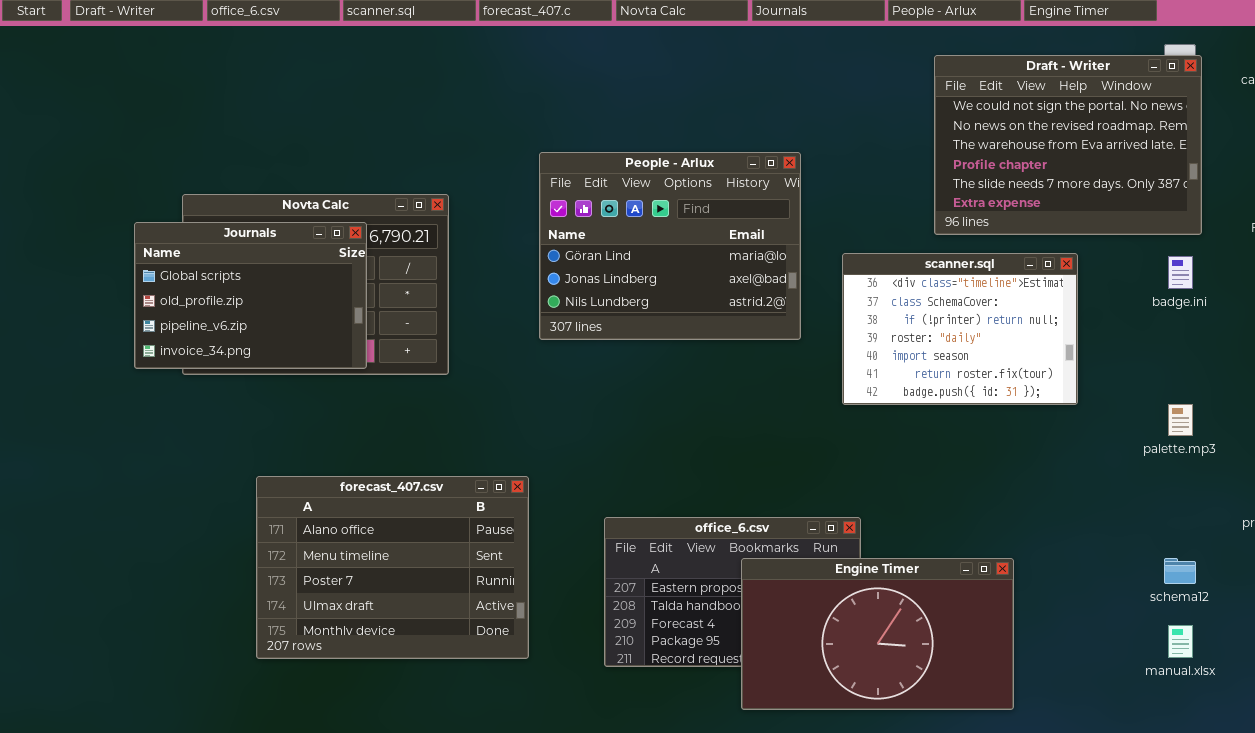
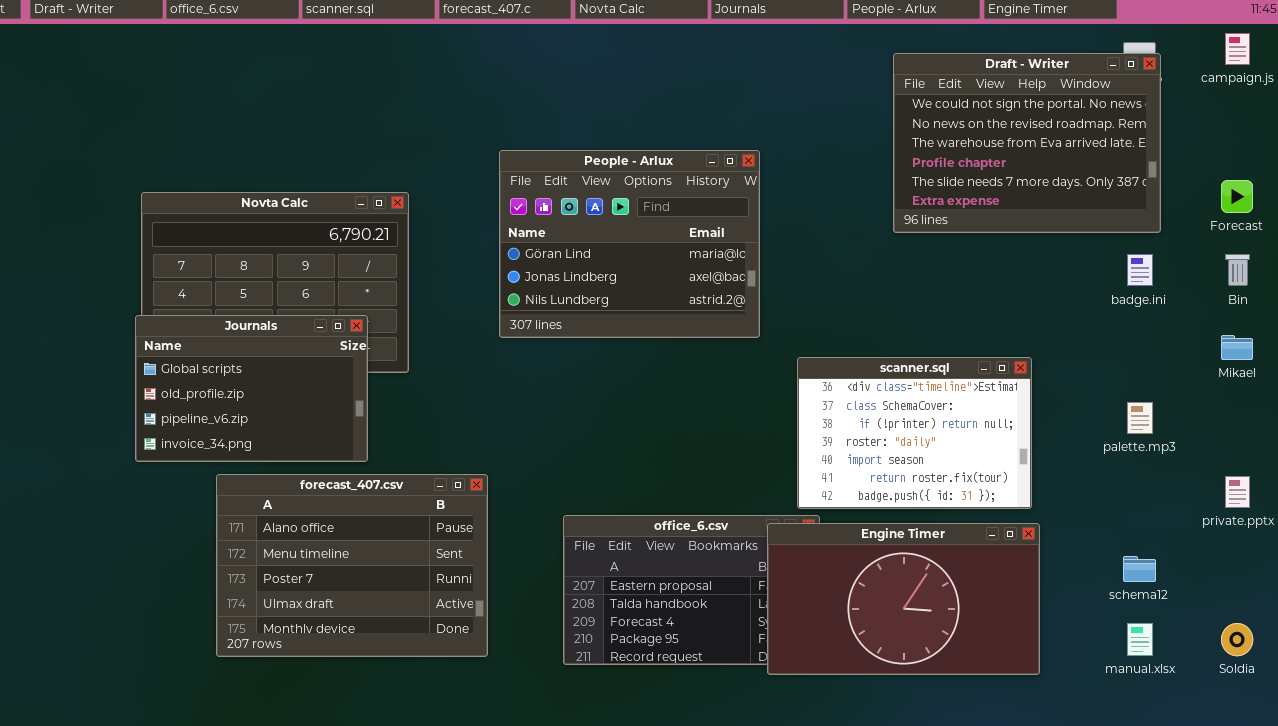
Journals: [134,222,367,369] -> [135,315,368,462], moved
scanner.sql: [842,253,1078,405] -> [797,357,1032,509], moved
Engine Timer: [741,558,1014,710] -> [767,523,1040,675], moved

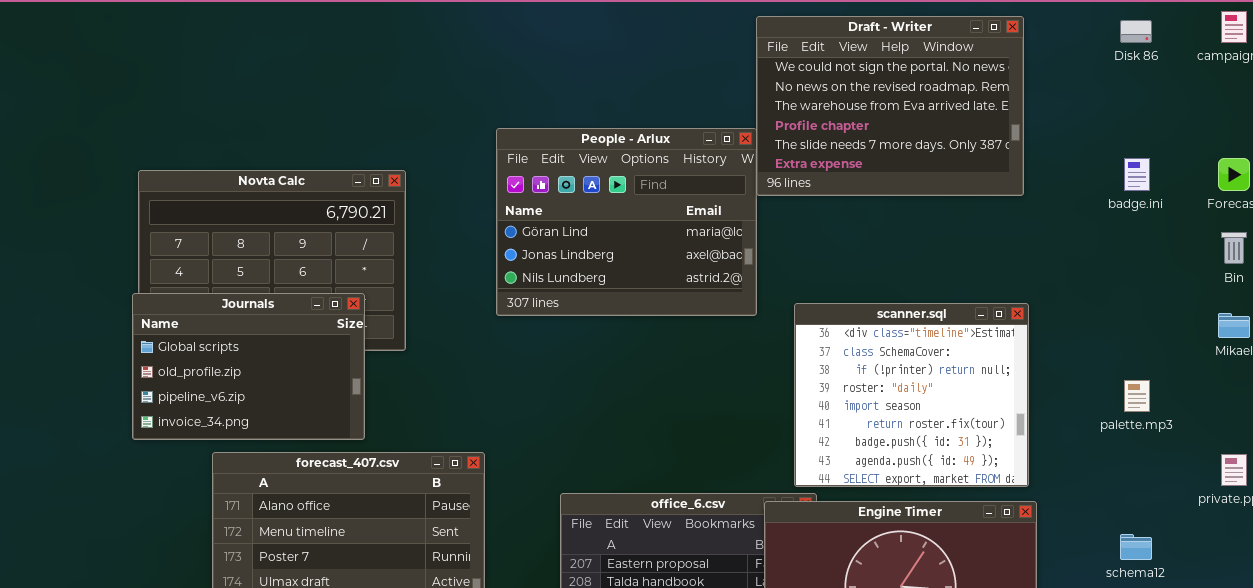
Draft - Writer: [893,53,1161,233] -> [756,16,1024,196], moved
badge.ini: [1127,254,1153,286] -> [1124,158,1150,191], moved
scanner.sql: [797,357,1032,509] -> [794,303,1029,487], resized

